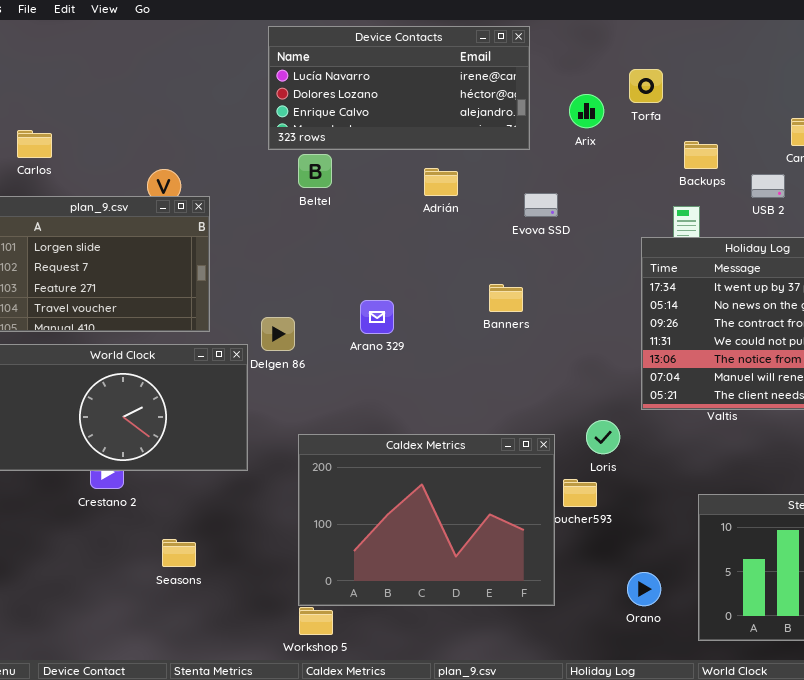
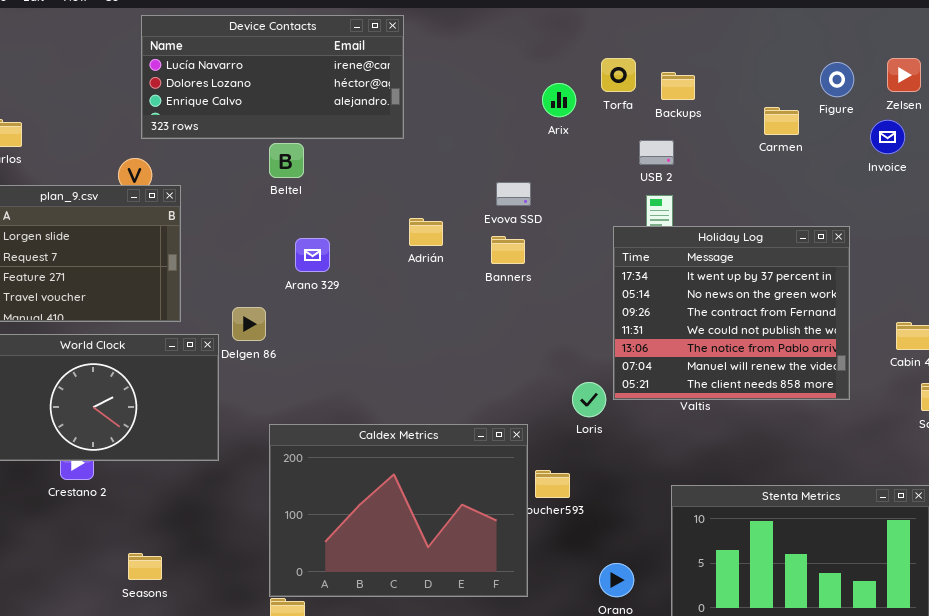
Device Contacts: [268,26,530,150] -> [141,15,404,139], moved
Backups: [684,141,718,169] -> [661,72,695,100], moved
Adrián: [424,168,458,196] -> [409,218,443,246], moved
USB 2: [751,174,785,198] -> [639,140,674,165], moved
Banners: [489,284,523,312] -> [491,236,525,264], moved
Arano 329: [360,300,394,334] -> [295,238,330,272], moved
Loris: [586,420,620,454] -> [572,382,606,417], moved
Seasons: [162,539,196,567] -> [128,553,162,580], moved

